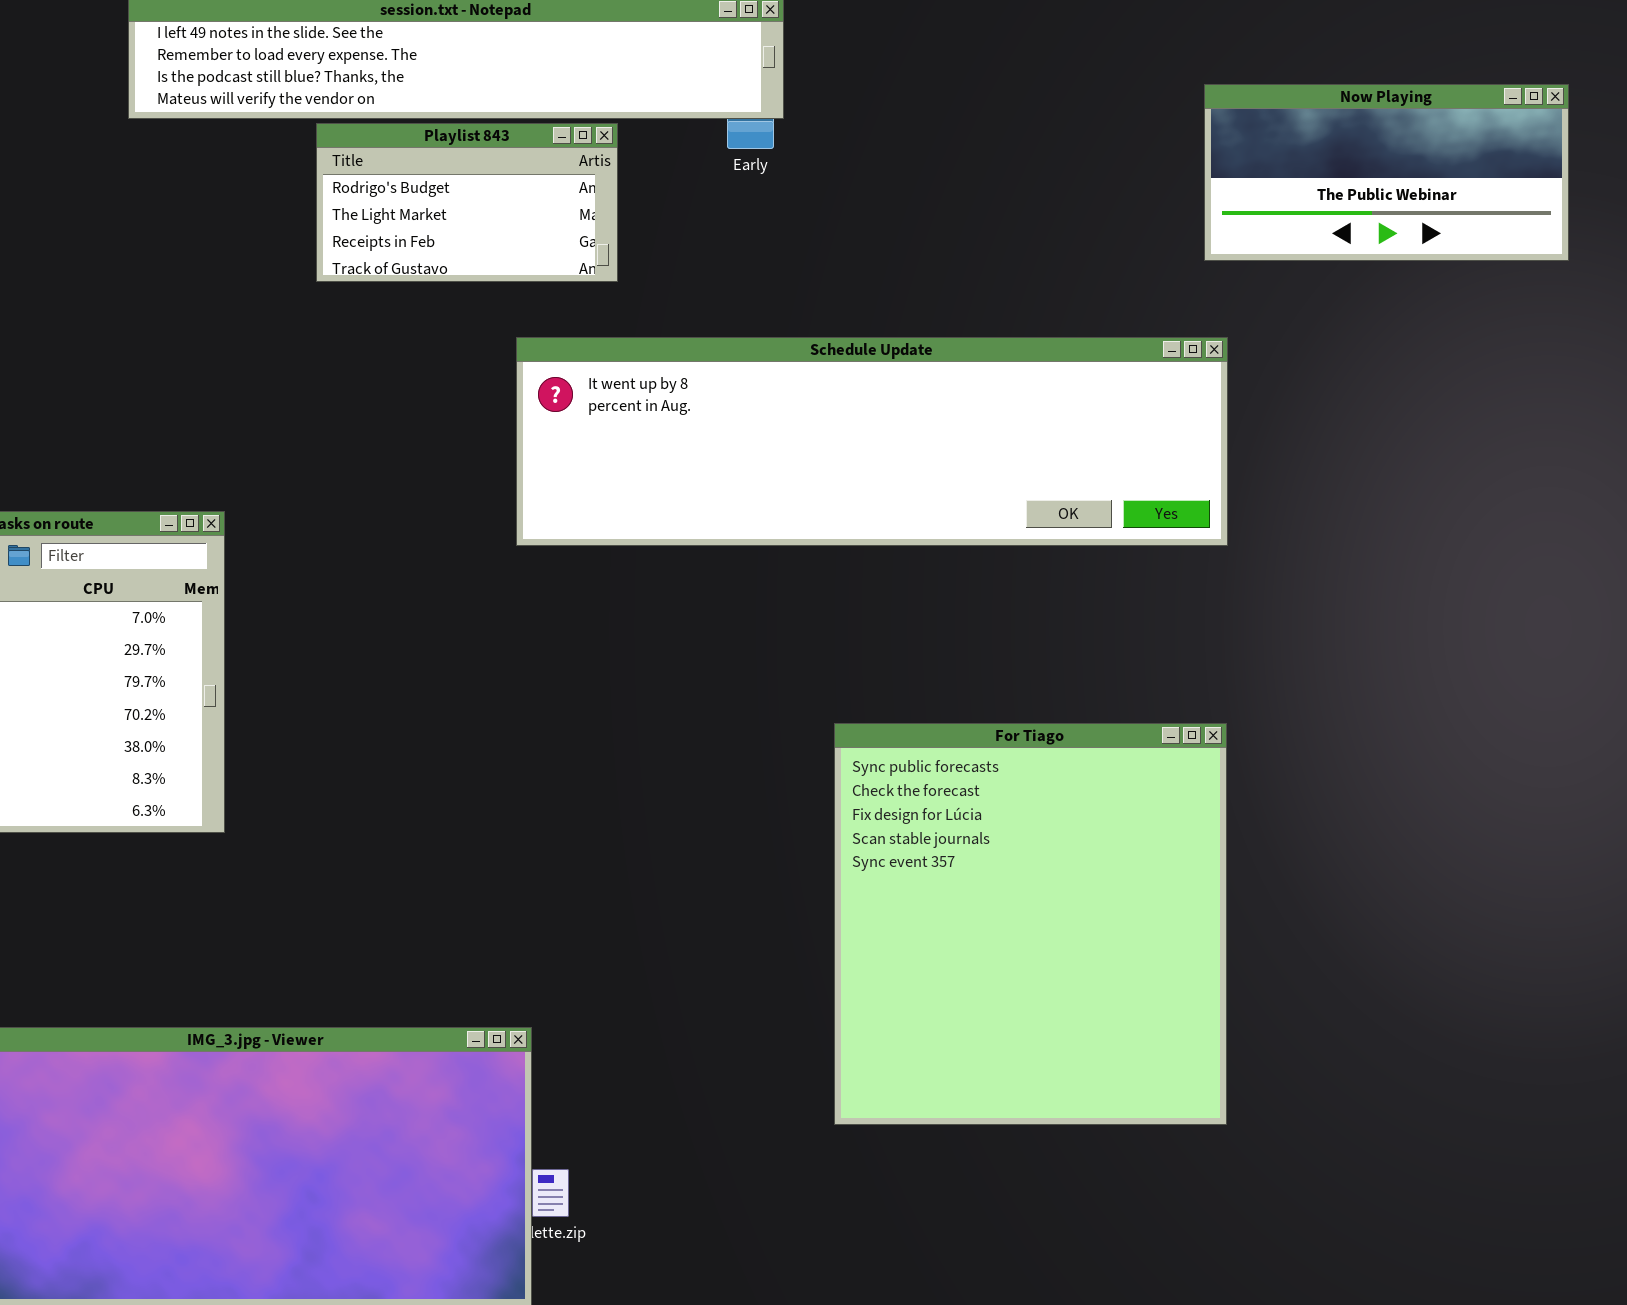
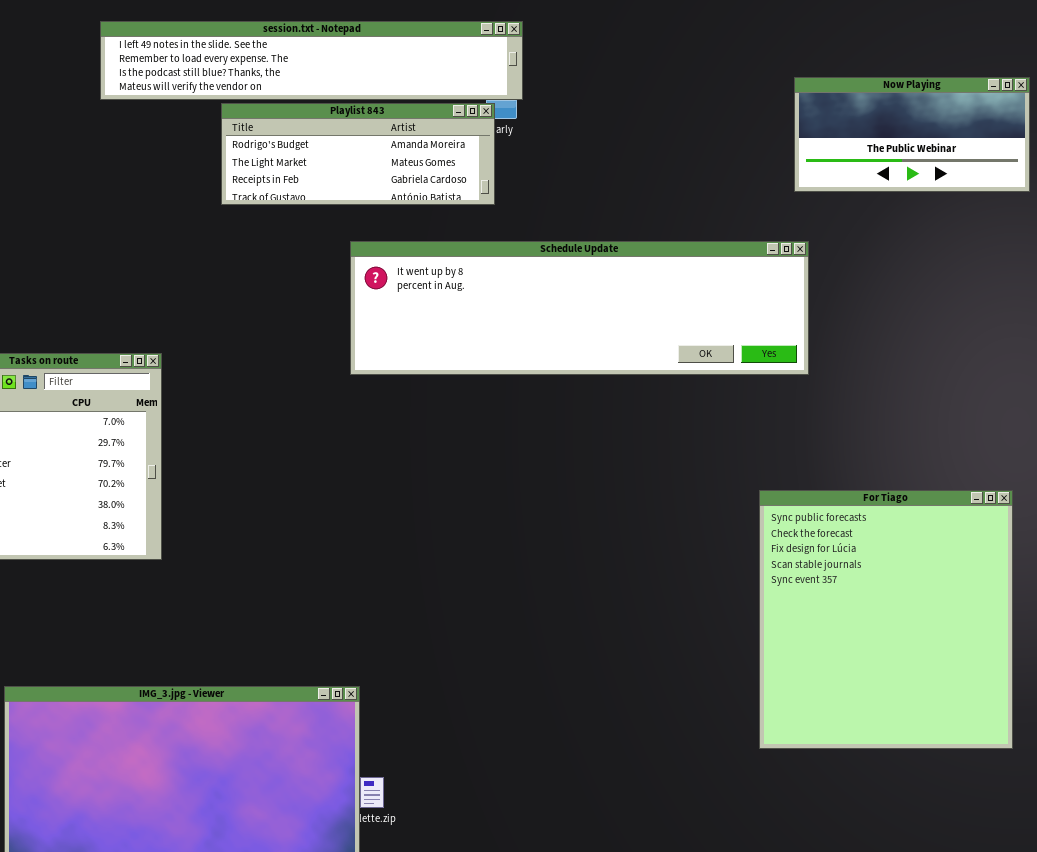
Playlist 843: [316,123,618,282] -> [221,103,495,205], resized
For Tiago: [834,723,1227,1125] -> [759,490,1013,749], moved

